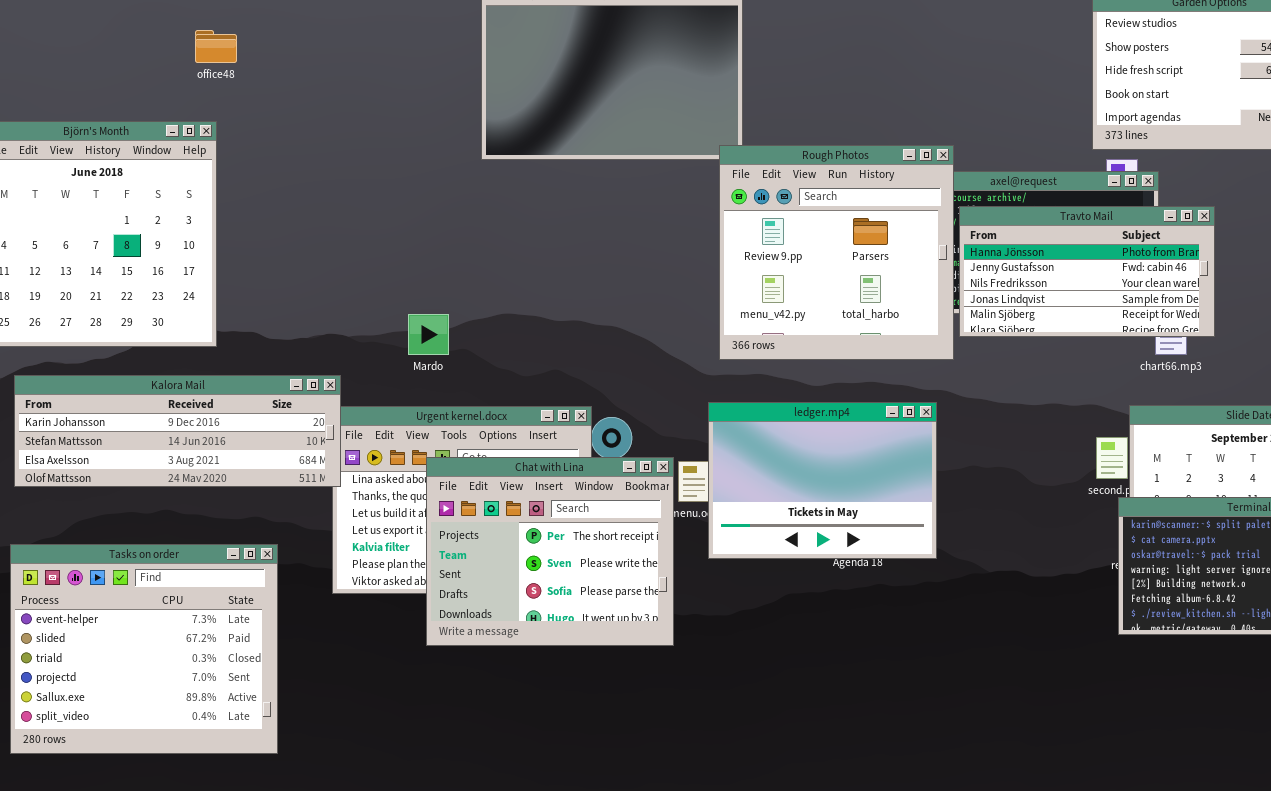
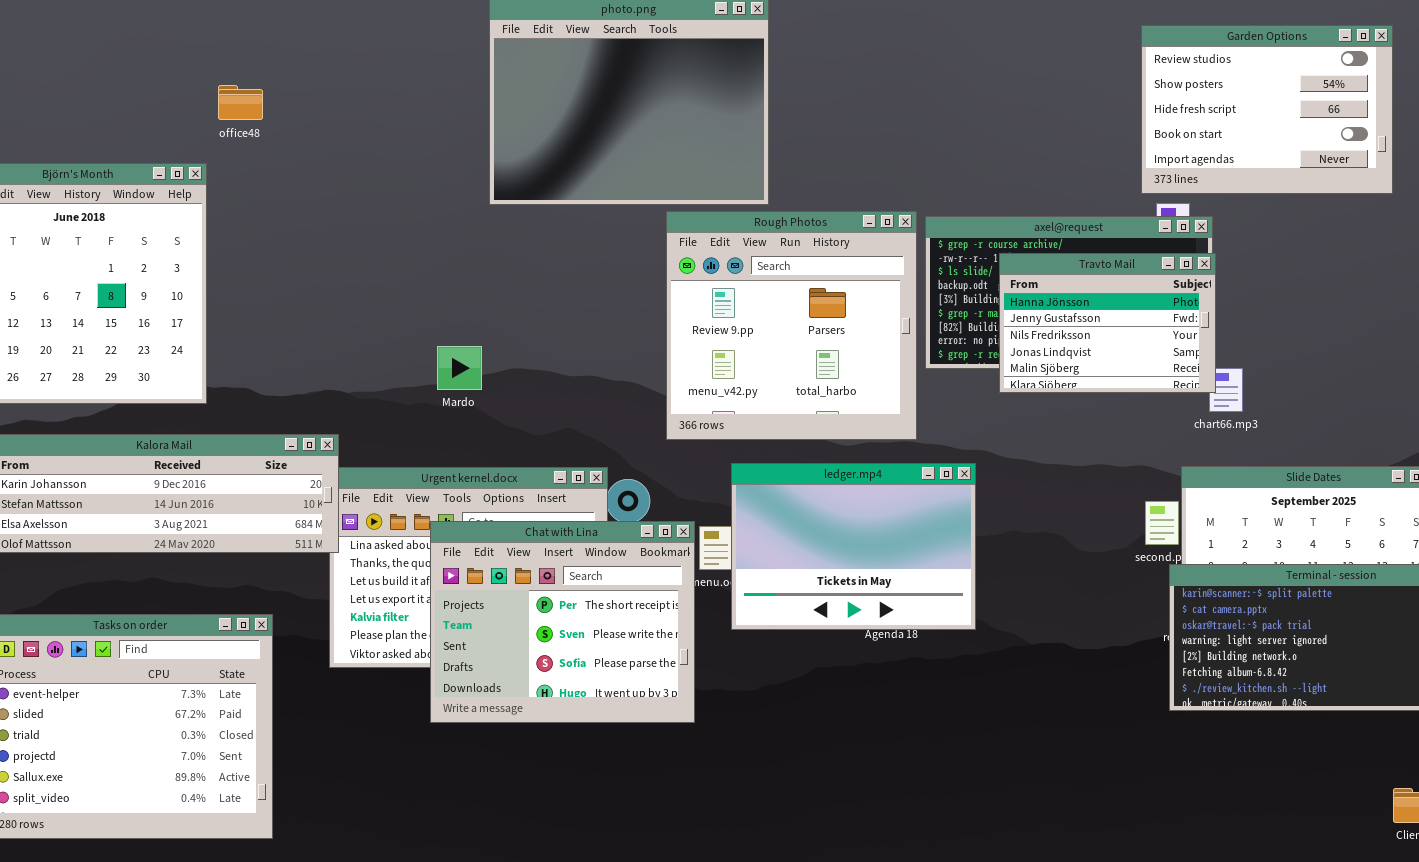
office48: [195,30,237,63] -> [218,85,263,120], moved
Rough Photos: [719,145,954,360] -> [666,211,917,440], moved
Travto Mail: [959,206,1215,337] -> [999,253,1216,393], resized
Mardo: [408,314,449,355] -> [437,346,482,390], moved

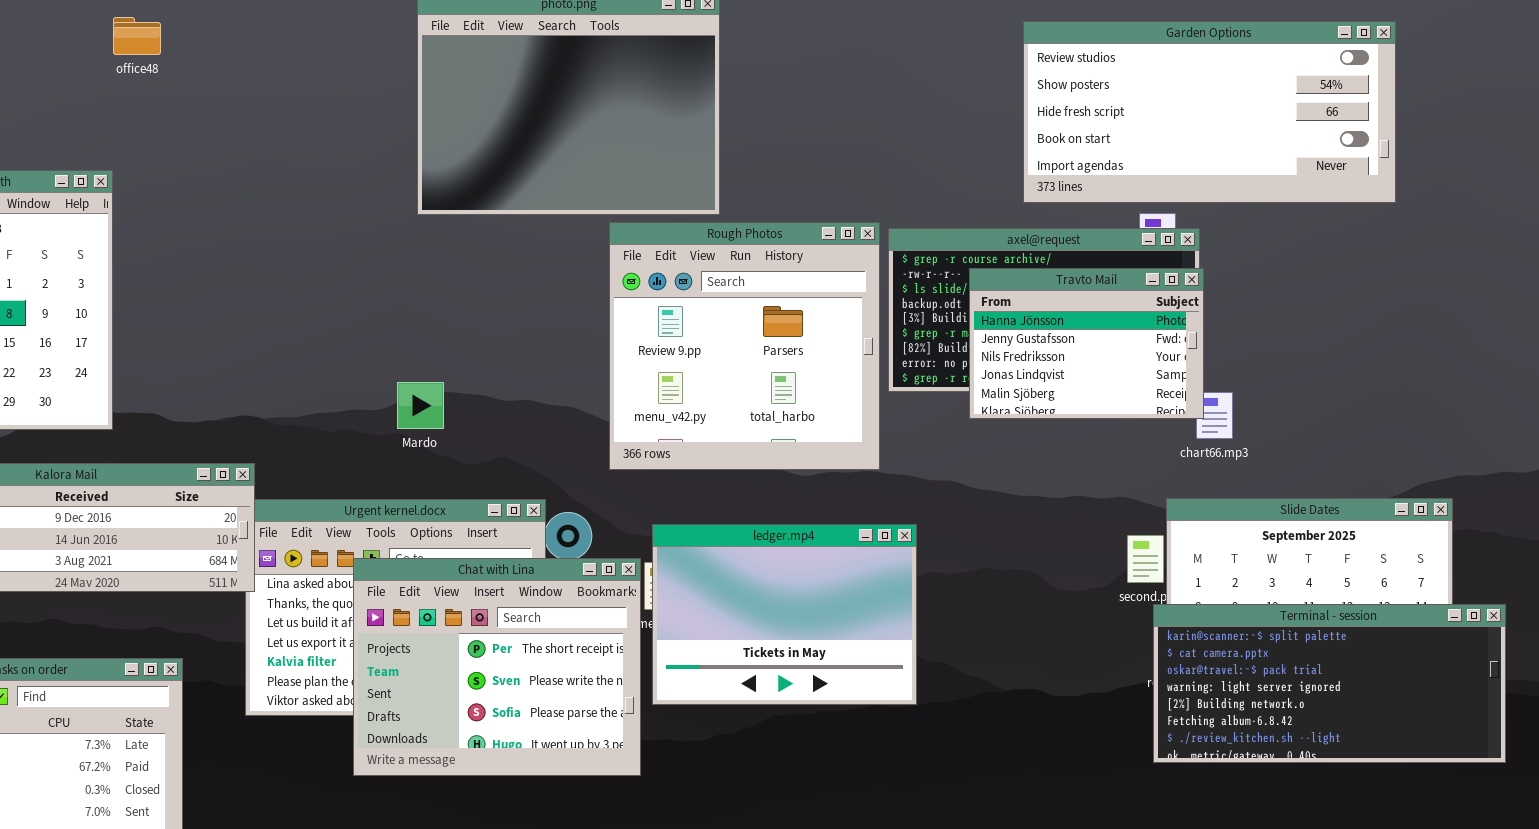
Garden Options: [1141,25,1393,194] -> [1023,21,1396,203], resized
office48: [218,85,263,120] -> [113,17,161,55], moved
Mardo: [437,346,482,390] -> [397,382,444,429], moved
ledger.mp4: [731,463,976,630] -> [652,524,917,705], moved

